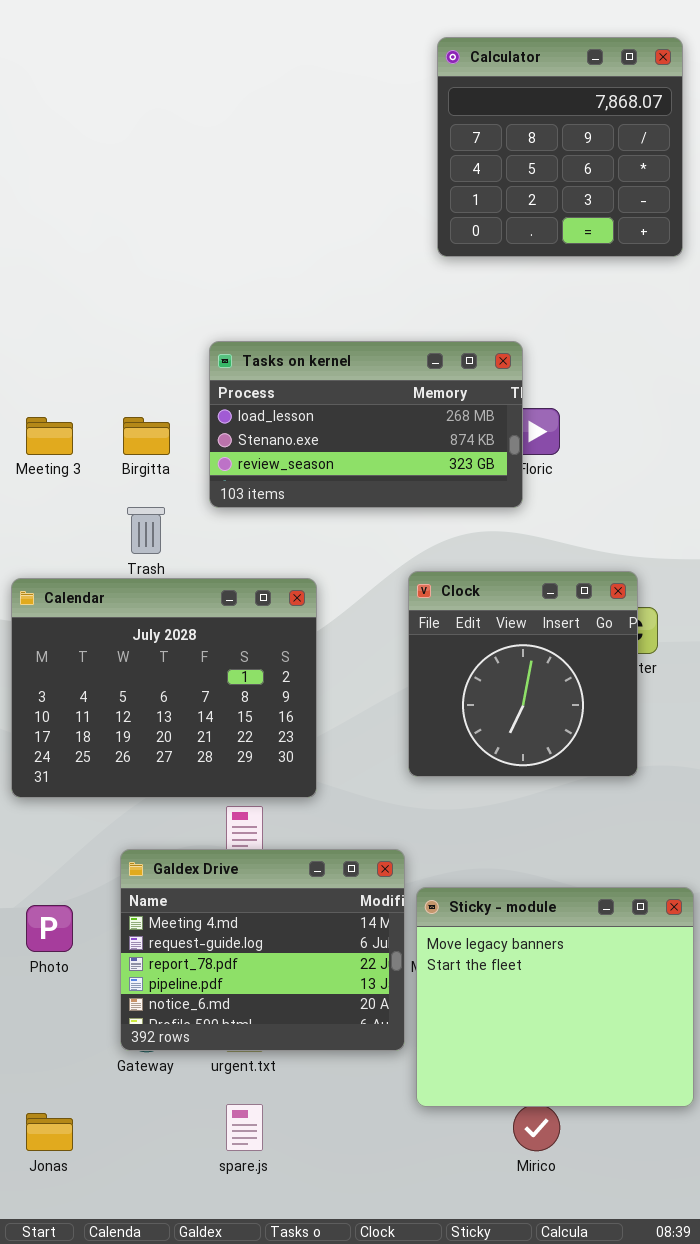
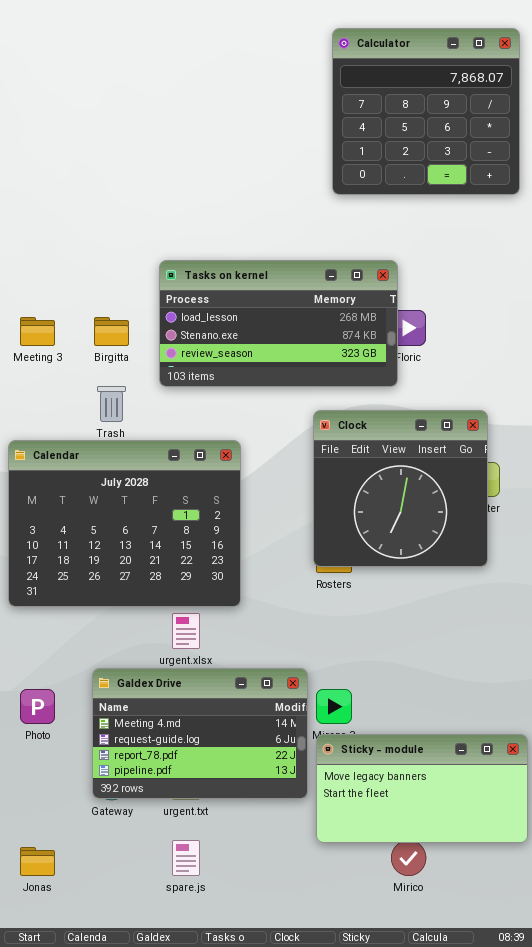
Clock: [408,571,638,777] -> [313,410,488,567], moved
Galdex Drive: [120,849,405,1051] -> [92,668,308,799], resized
Sticky - module: [416,887,694,1107] -> [316,734,528,843], resized

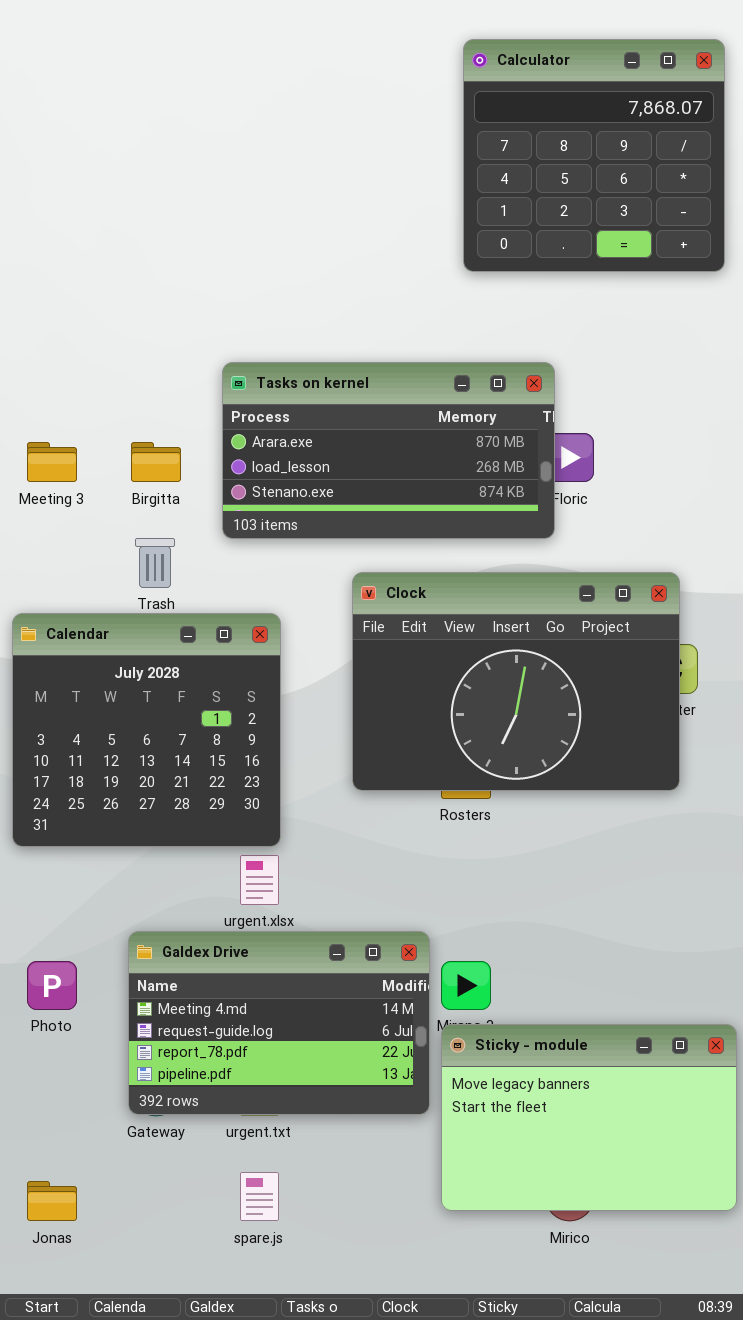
Tasks on kernel: [159,260,398,387] -> [222,362,555,539], scrolled up 1 row
Clock: [313,410,488,567] -> [352,572,680,791], resized
Calendar: [8,440,241,607] -> [12,613,281,847], resized
Sticky - module: [316,734,528,843] -> [441,1024,737,1211], resized

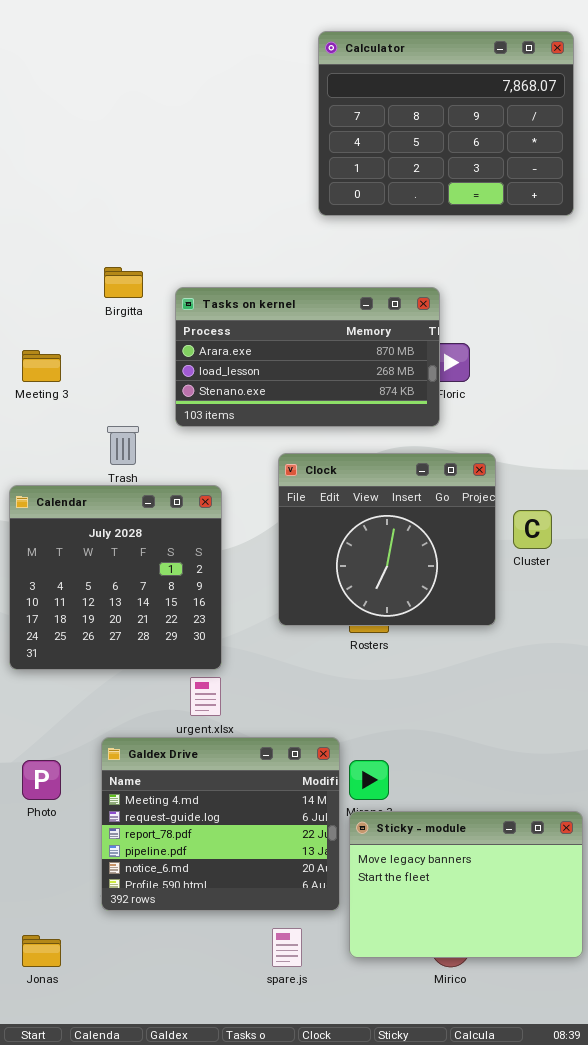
Calculator: [463,39,725,272] -> [318,31,574,216], resized
Birgitta: [131,442,181,482] -> [104,267,143,298], moved
Clock: [352,572,680,791] -> [278,453,496,626], resized
Galdex Drive: [128,931,430,1115] -> [101,737,340,911], resized
spare.js: [240,1172,279,1221] -> [272,928,302,967], moved

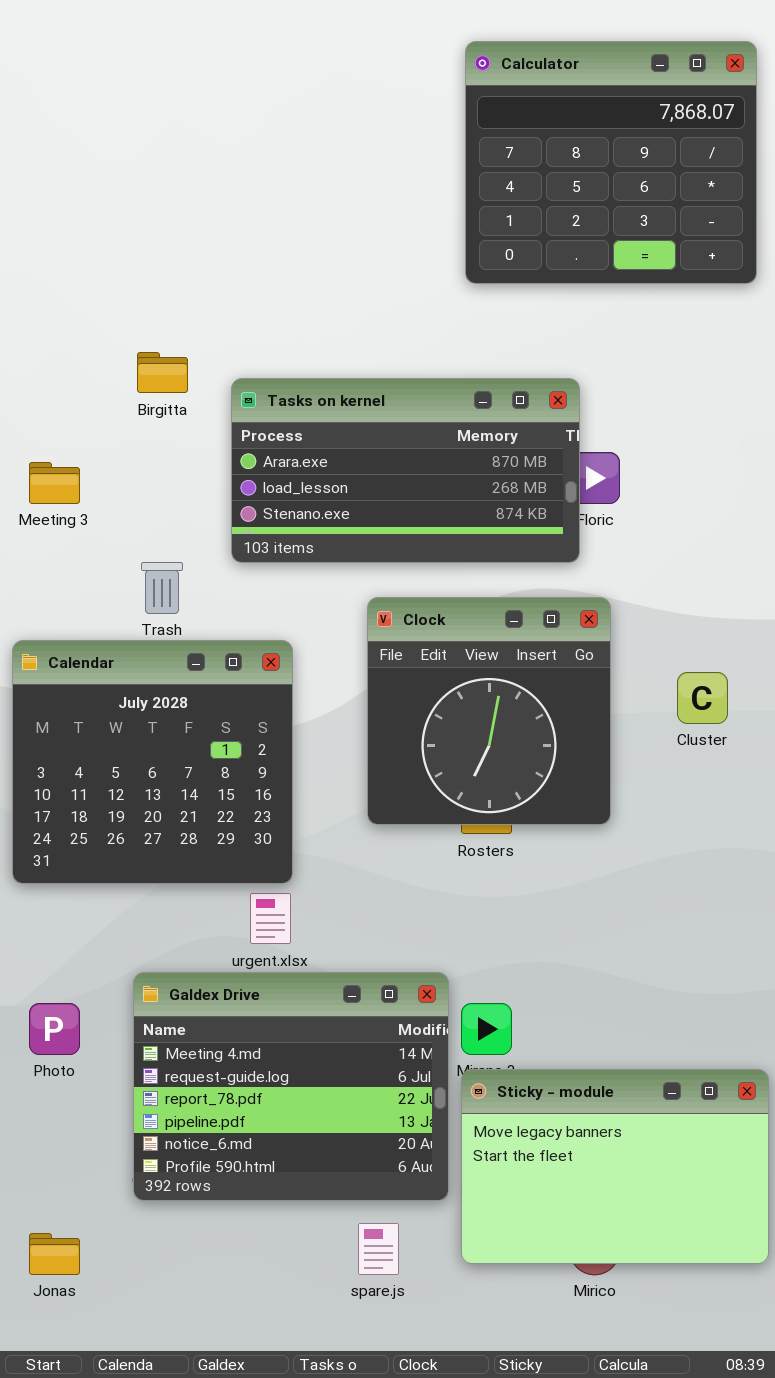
Calculator: [318,31,574,216] -> [465,41,757,284], resized
Clock: [278,453,496,626] -> [367,597,611,825], resized

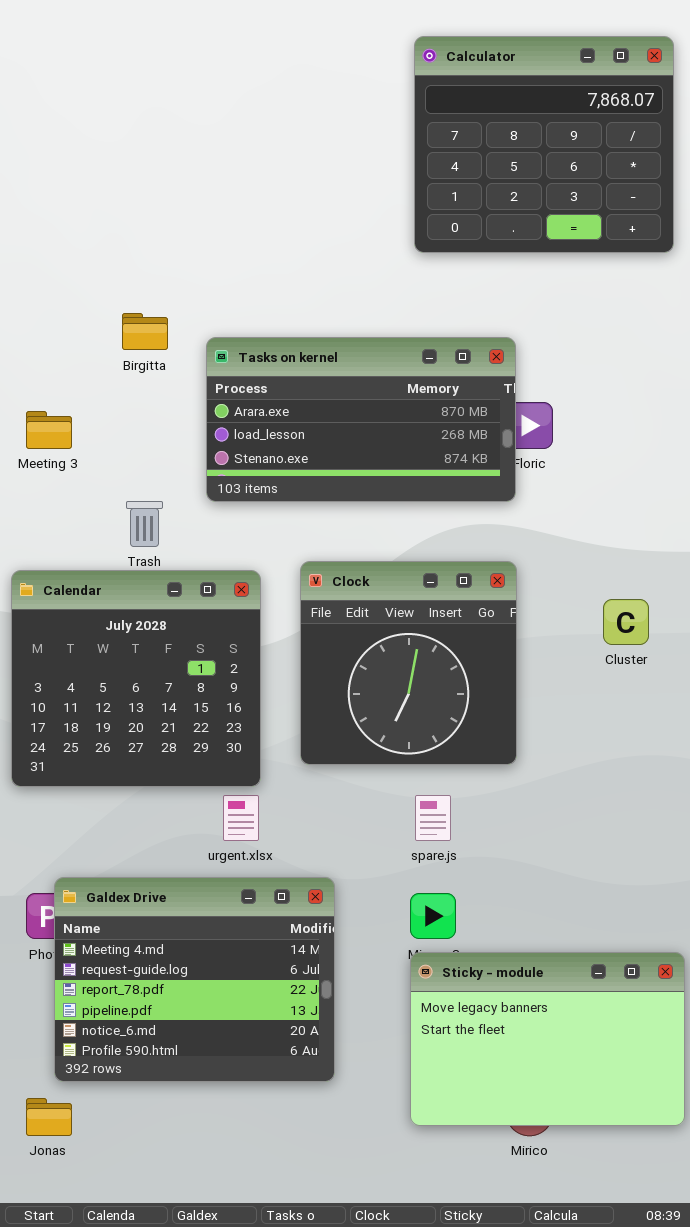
Clock: [367,597,611,825] -> [300,561,517,765], moved
Galdex Drive: [133,972,449,1201] -> [54,877,335,1082], moved
spare.js: [358,1223,399,1275] -> [415,795,451,841], moved

